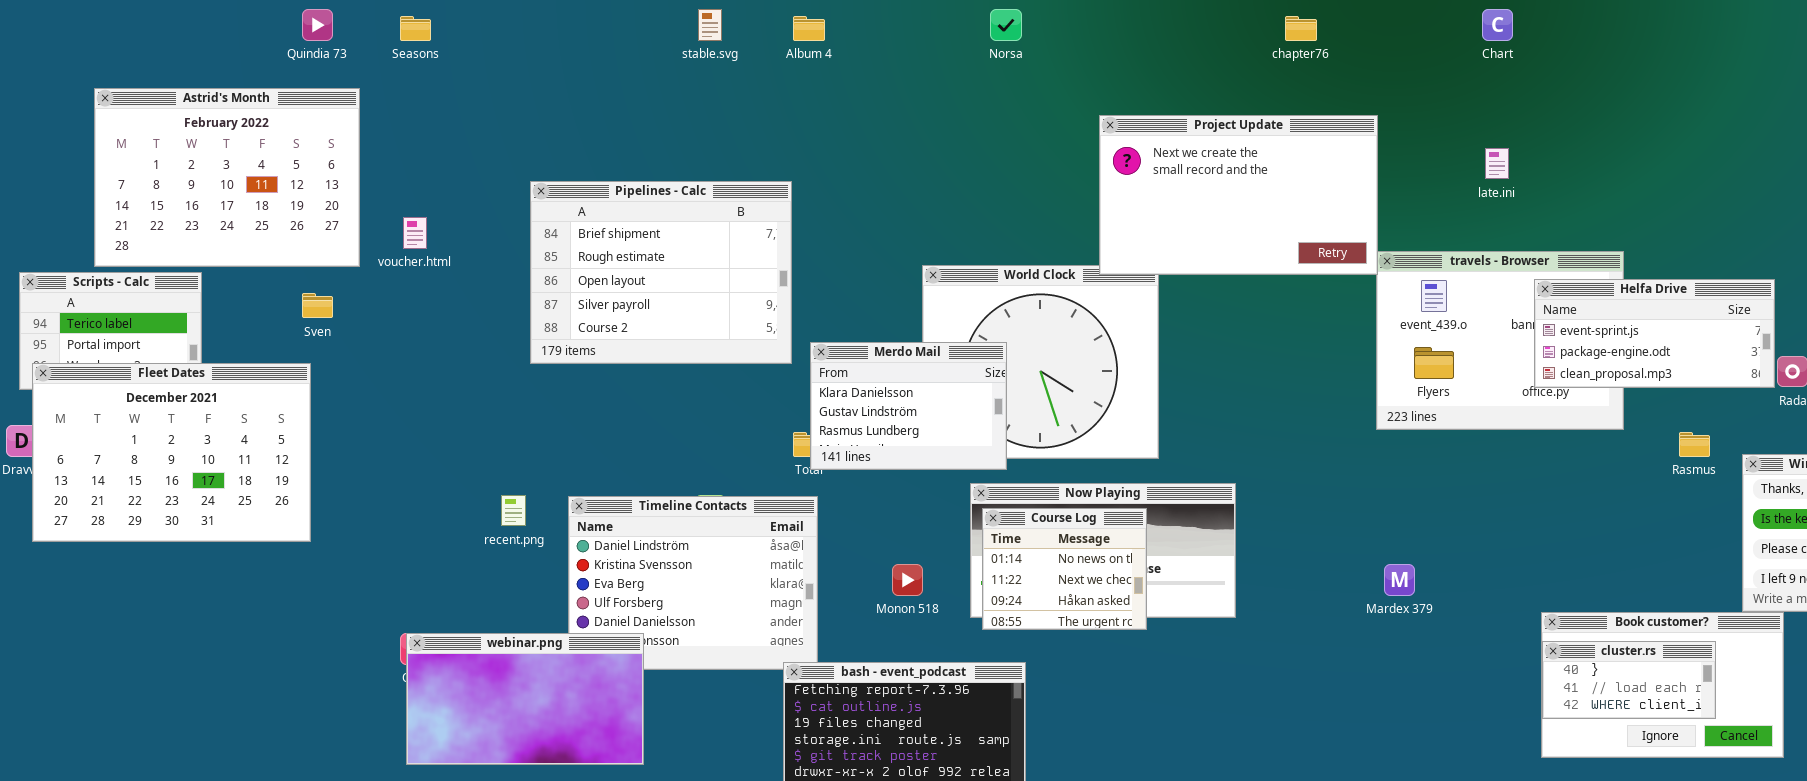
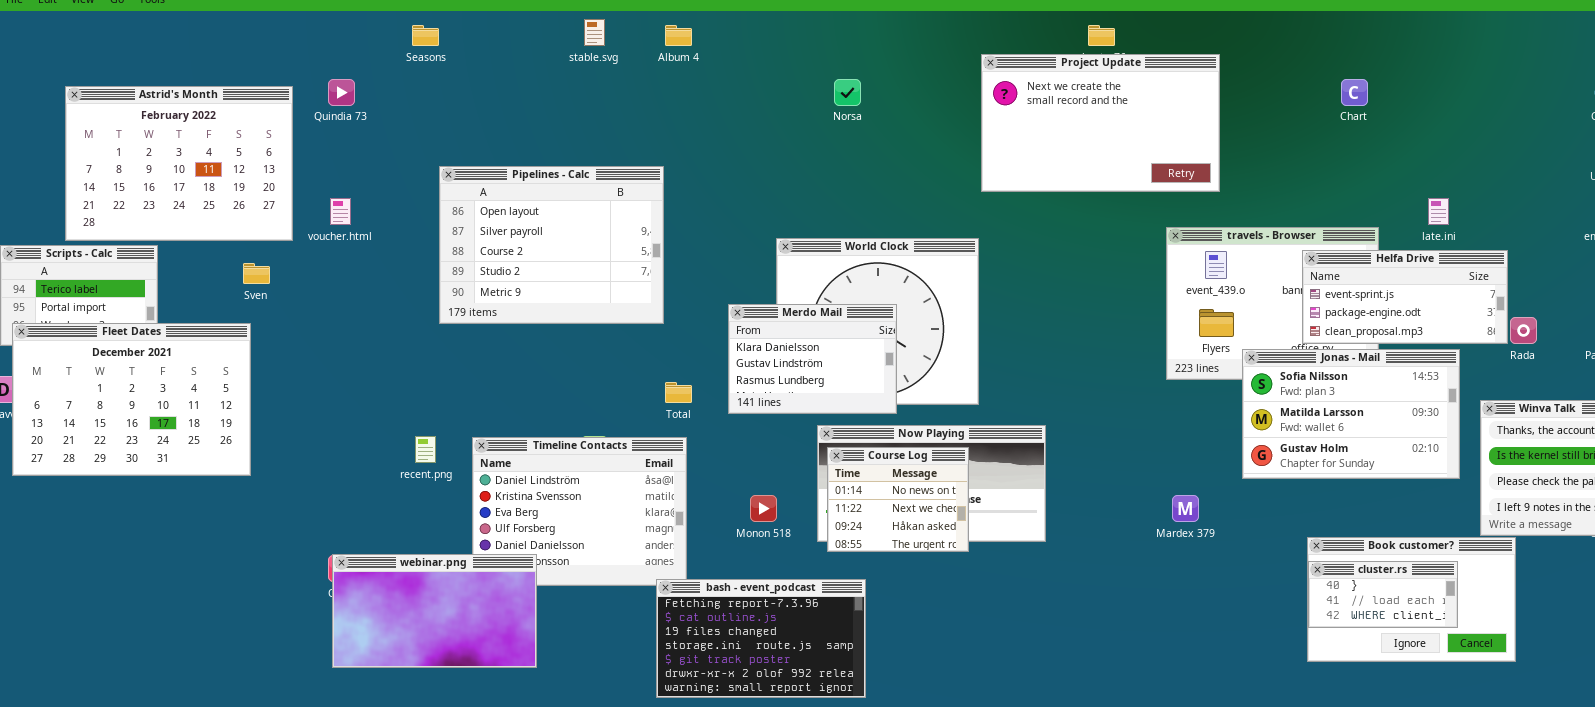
Quindia 73: [302,9,333,41] -> [328,79,355,106], moved
Norsa: [990,9,1022,41] -> [834,79,861,106], moved
Chart: [1482,9,1513,41] -> [1341,79,1368,106], moved
Seasons: [400,16,431,41] -> [412,25,439,46], moved
Project Update: [1099,115,1378,275] -> [981,54,1220,192], moved
late.ini: [1485,148,1509,179] -> [1428,198,1449,225], moved
Pipelines - Calc: [530,181,792,364] -> [439,166,664,324], scrolled down 2 rows
Merdo Mail: [810,342,1007,470] -> [728,304,897,414], moved
Jonas - Mail: none -> [1242,349,1460,479], opened

